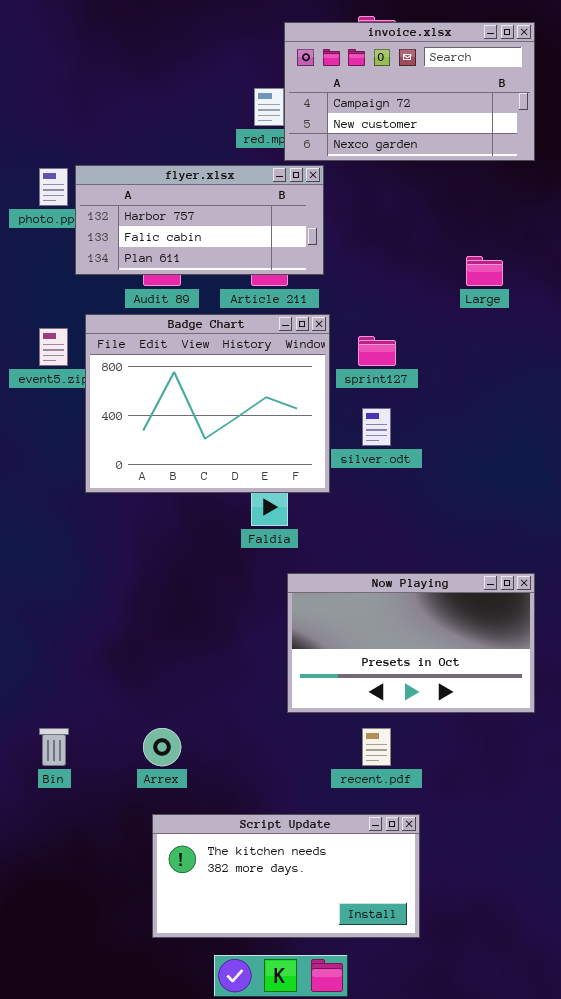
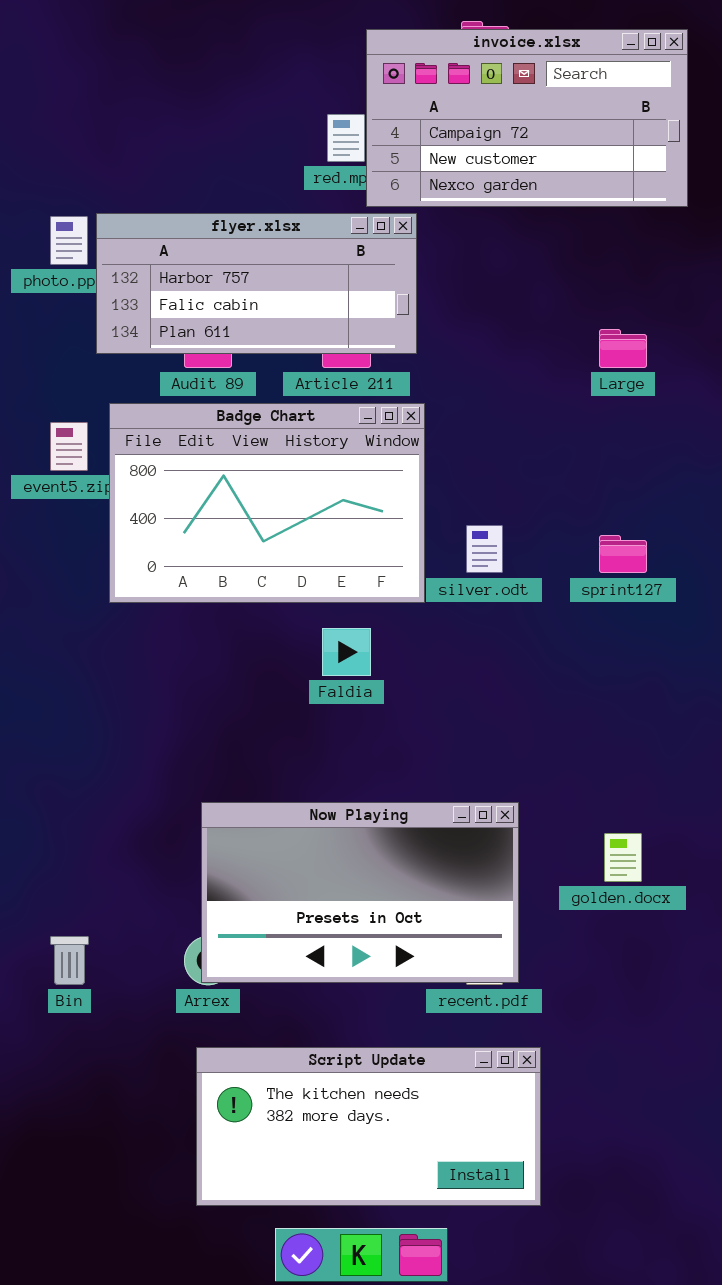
Badge Chart: [85,314,330,493] -> [109,403,425,603], resized
sprint127: [358,336,396,366] -> [599,535,647,573], moved
Now Playing: [287,573,535,713] -> [201,802,519,983], moved

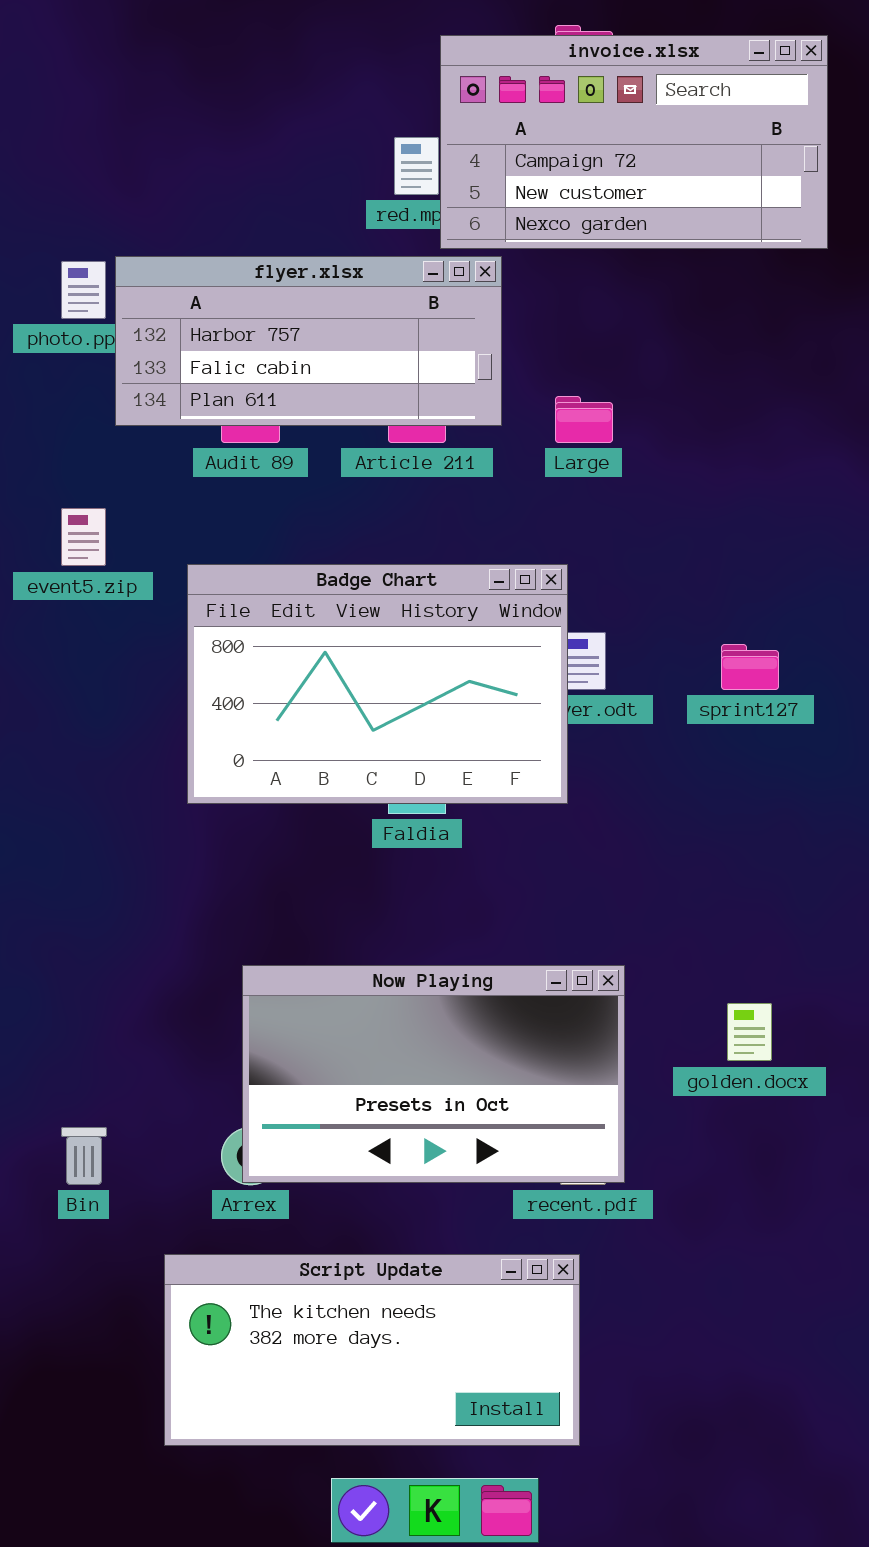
Large: [599,329,647,368] -> [555,396,613,443], moved
Badge Chart: [109,403,425,603] -> [187,564,568,804], moved
Script Update: [196,1047,541,1206] -> [164,1254,580,1446], moved

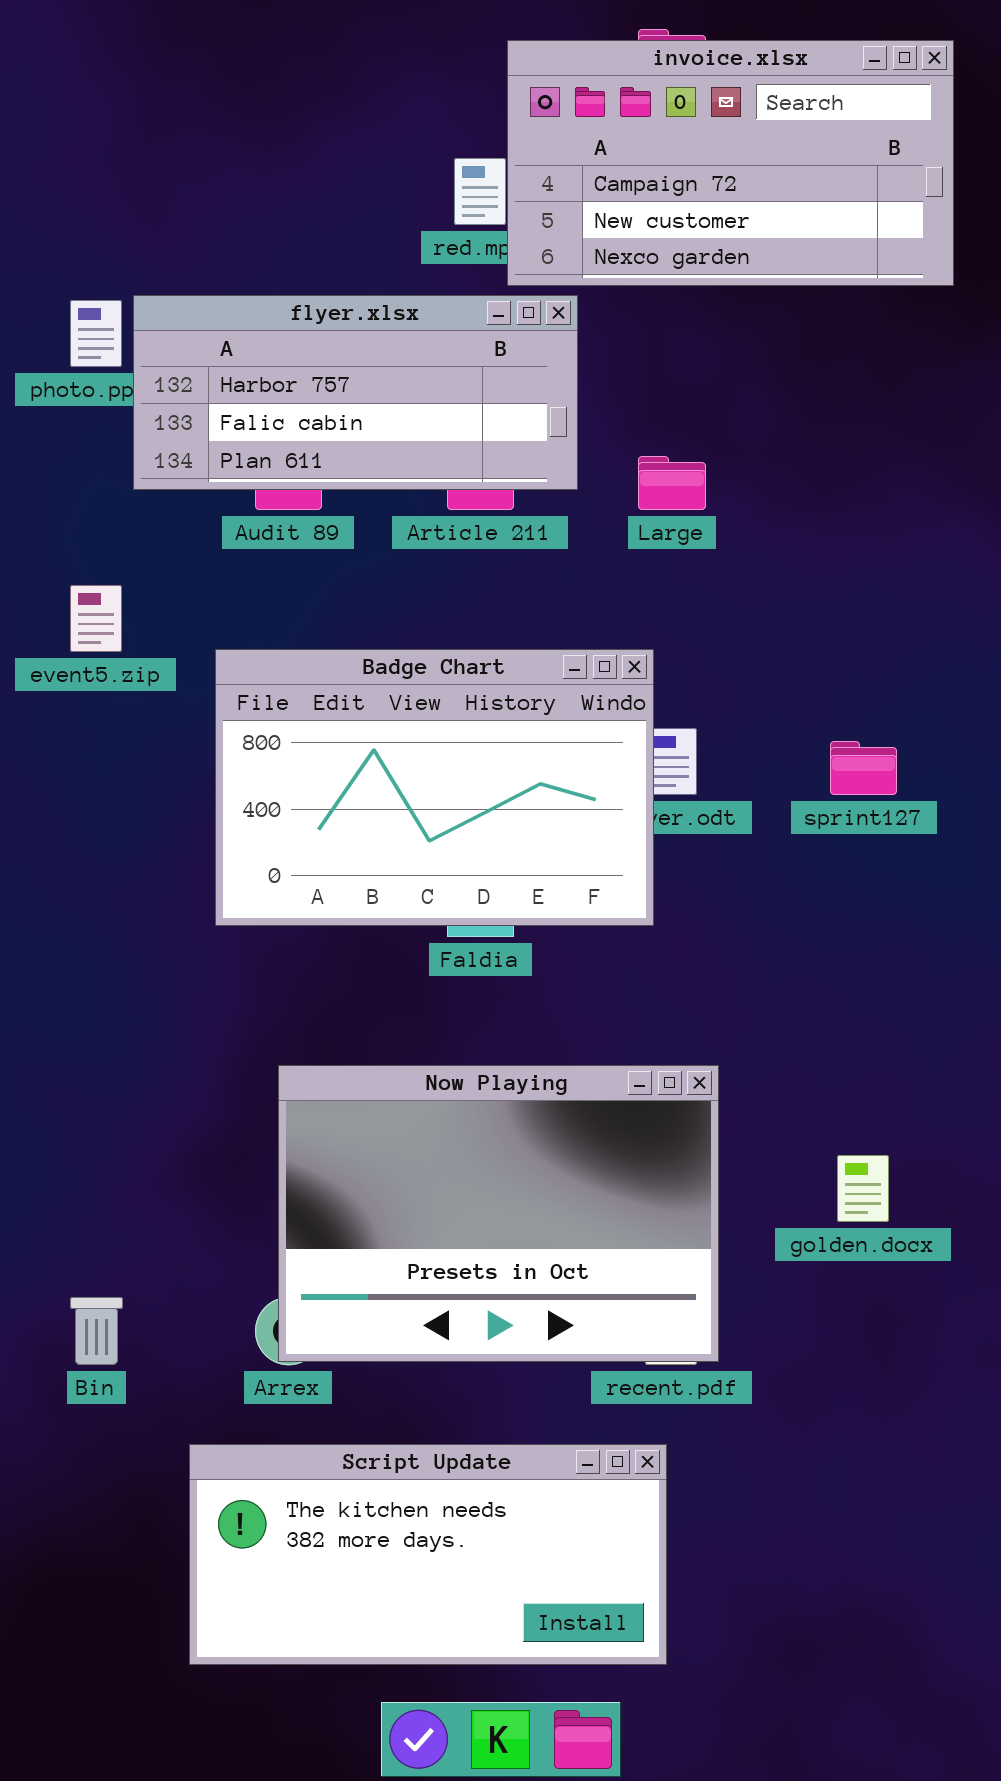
Now Playing: [242,965,625,1183] -> [278,1065,719,1362], resized

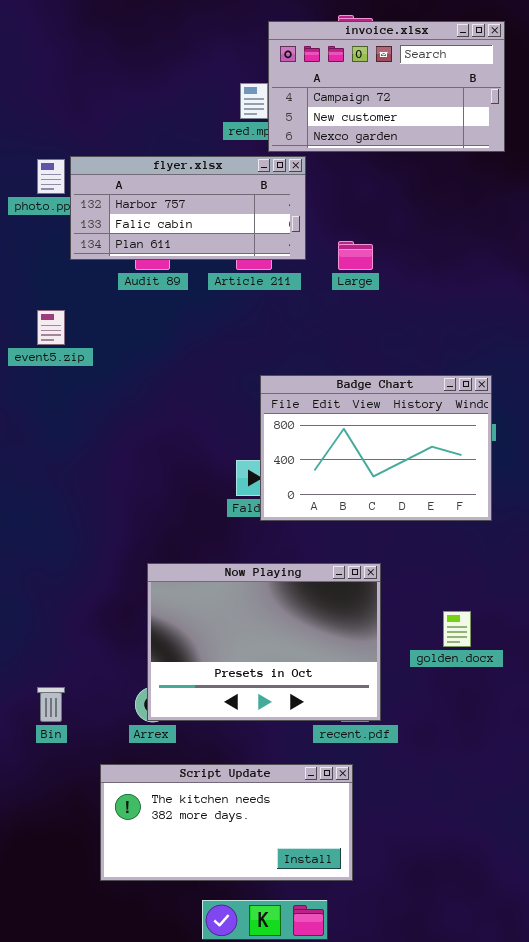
Badge Chart: [215,649,654,926] -> [260,375,492,521], moved

